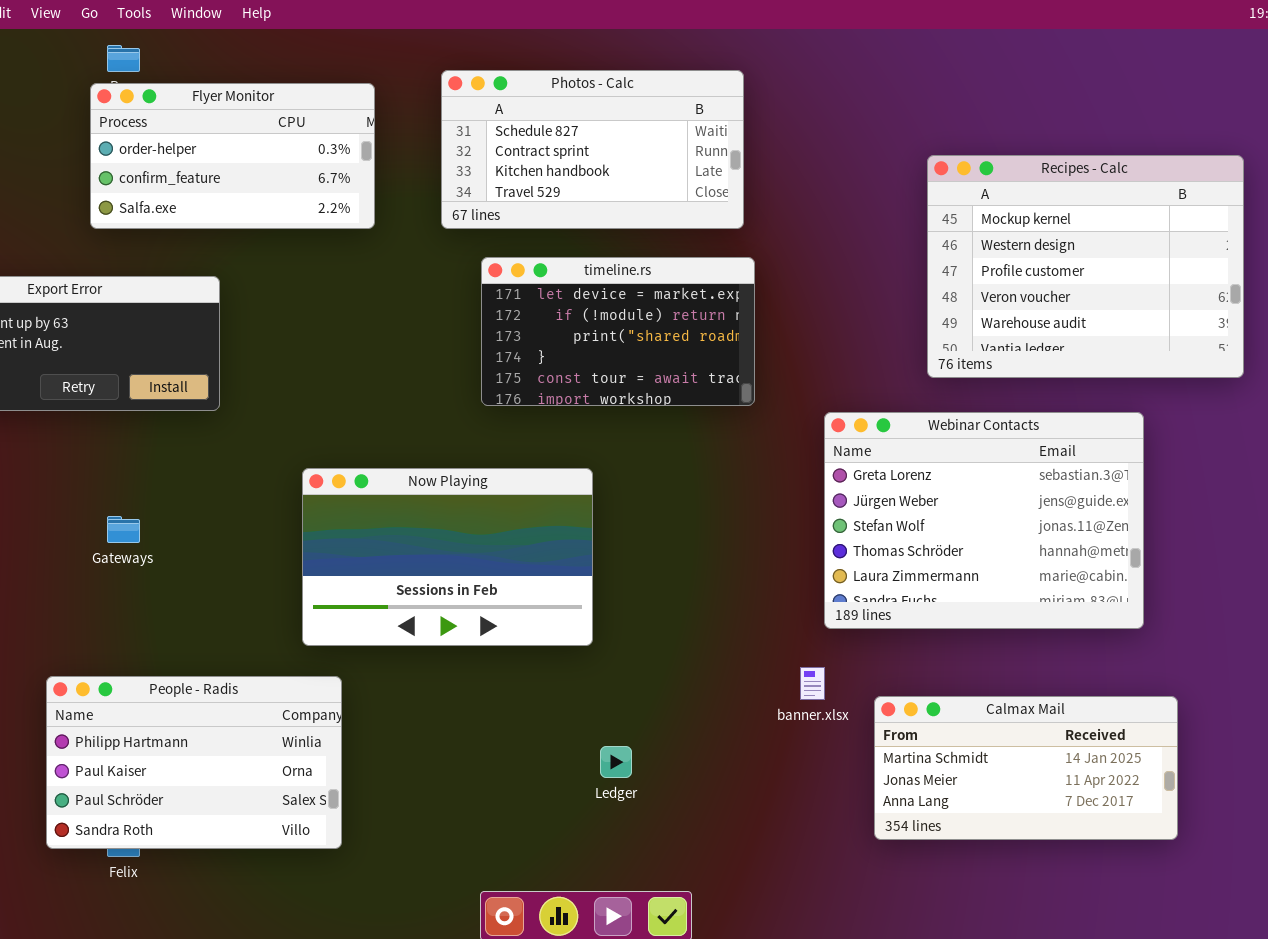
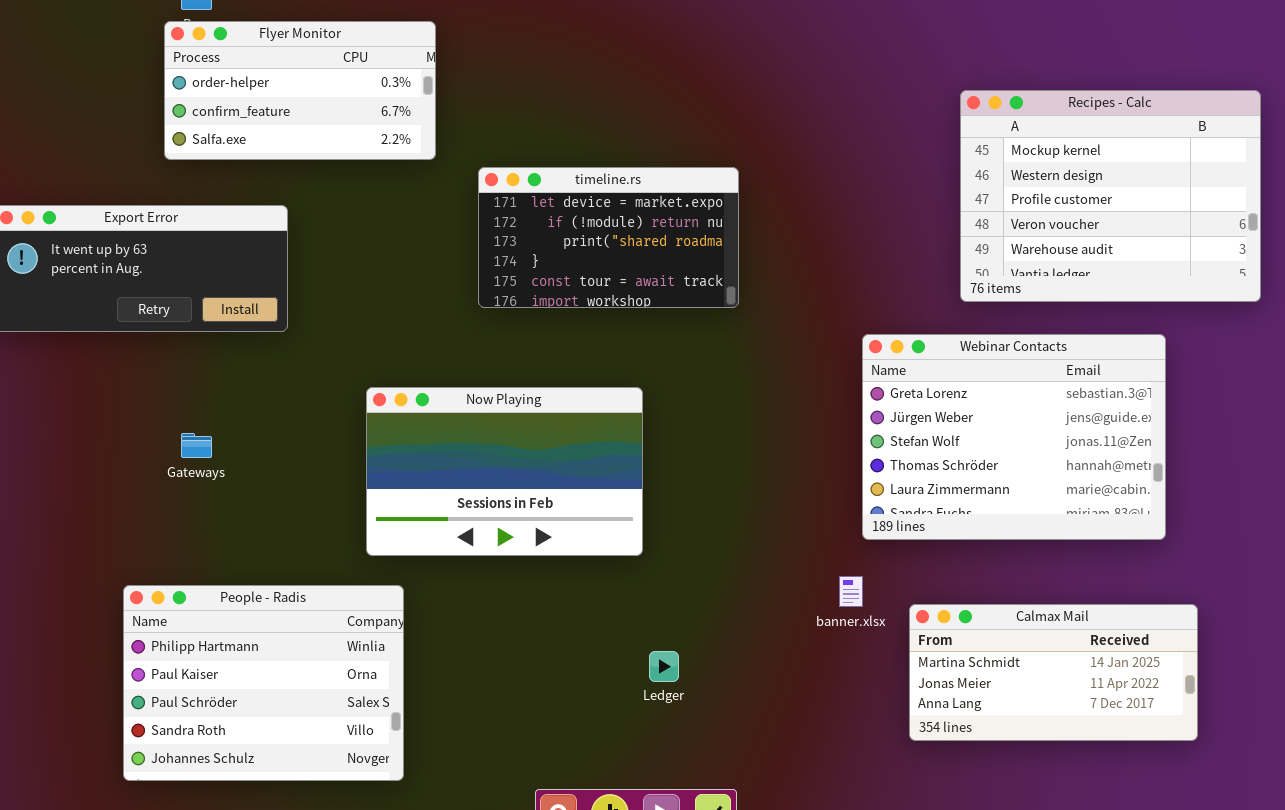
Photos - Calc: [441,70,744,229] -> none, closed
timeline.rs: [481,257,755,406] -> [478,167,739,308], moved
People - Radis: [46,676,342,849] -> [123,585,404,781], resized

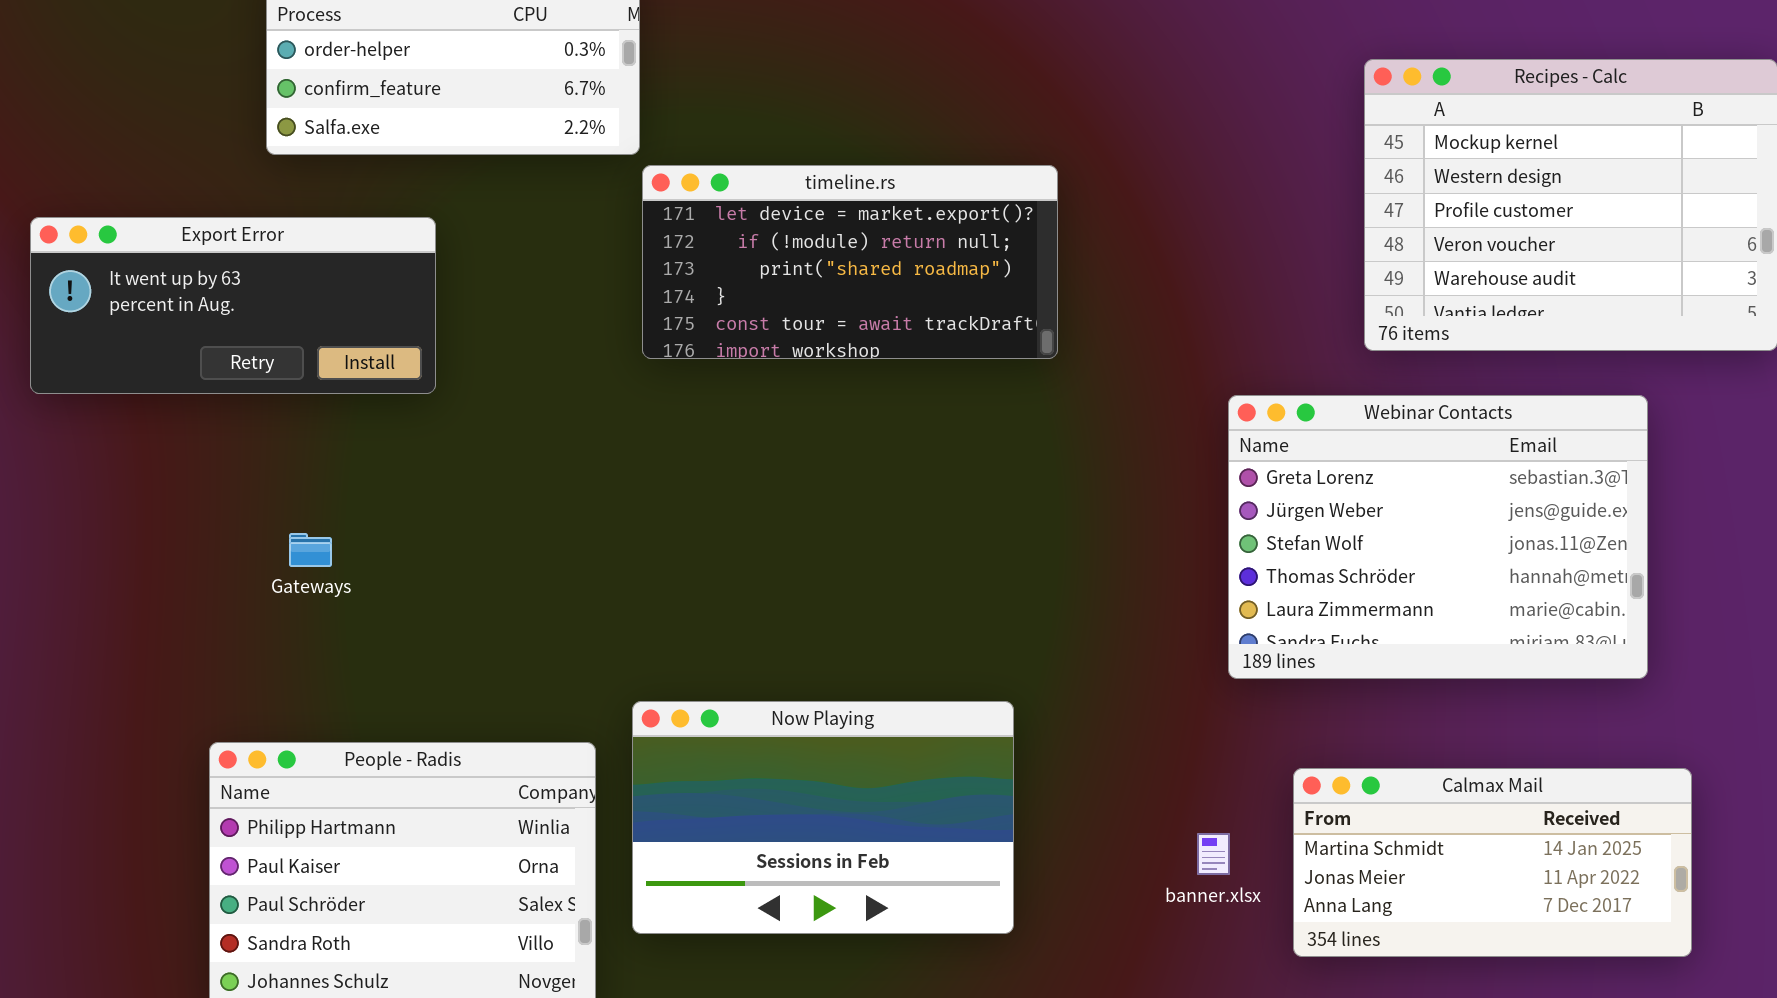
timeline.rs: [478,167,739,308] -> [642,165,1058,359], resized
Now Playing: [366,387,643,556] -> [632,701,1014,934], moved
banner.xlsx: [839,576,863,607] -> [1197,833,1230,875], moved

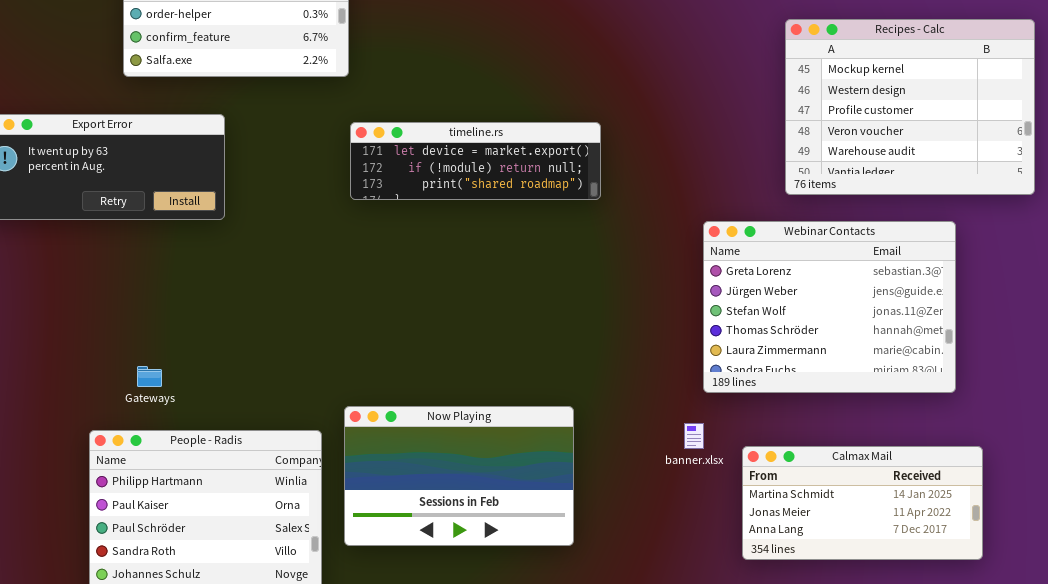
timeline.rs: [642,165,1058,359] -> [350,122,601,200], resized
Gateways: [289,533,332,567] -> [137,366,162,387], moved
banner.xlsx: [1197,833,1230,875] -> [684,423,704,449], moved

